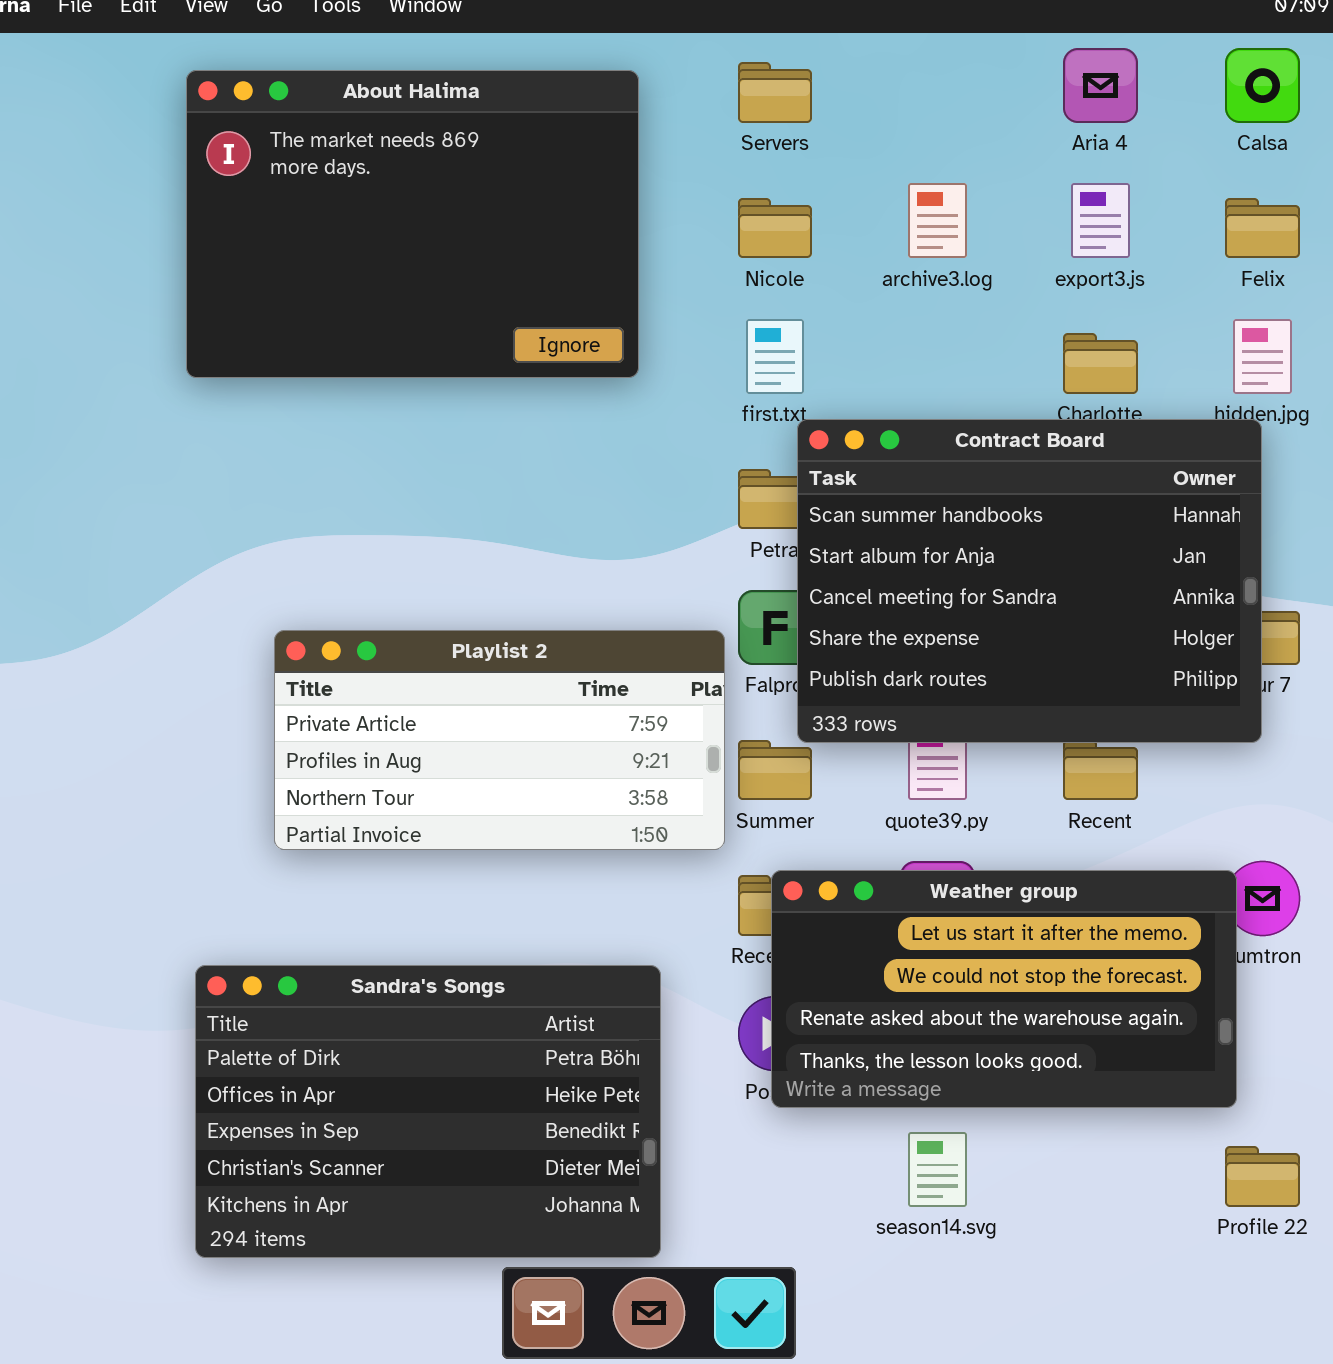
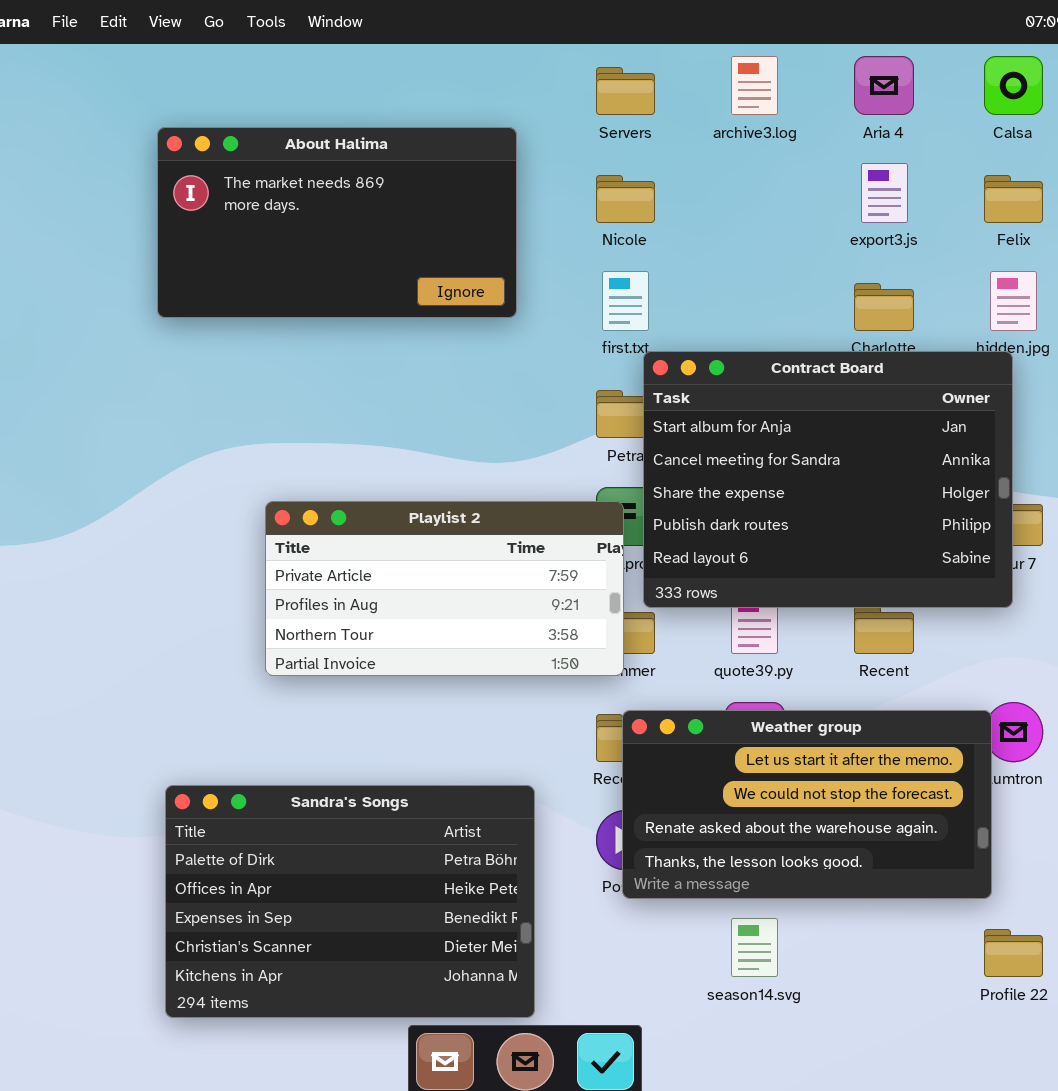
About Halima: [186,70,639,378] -> [157,127,517,318], resized
archive3.log: [908,183,967,258] -> [731,56,778,115], moved
Contract Board: [797,419,1262,743] -> [643,351,1013,608], scrolled down 1 row
Playlist 2: [274,630,725,850] -> [265,501,624,676], moved

